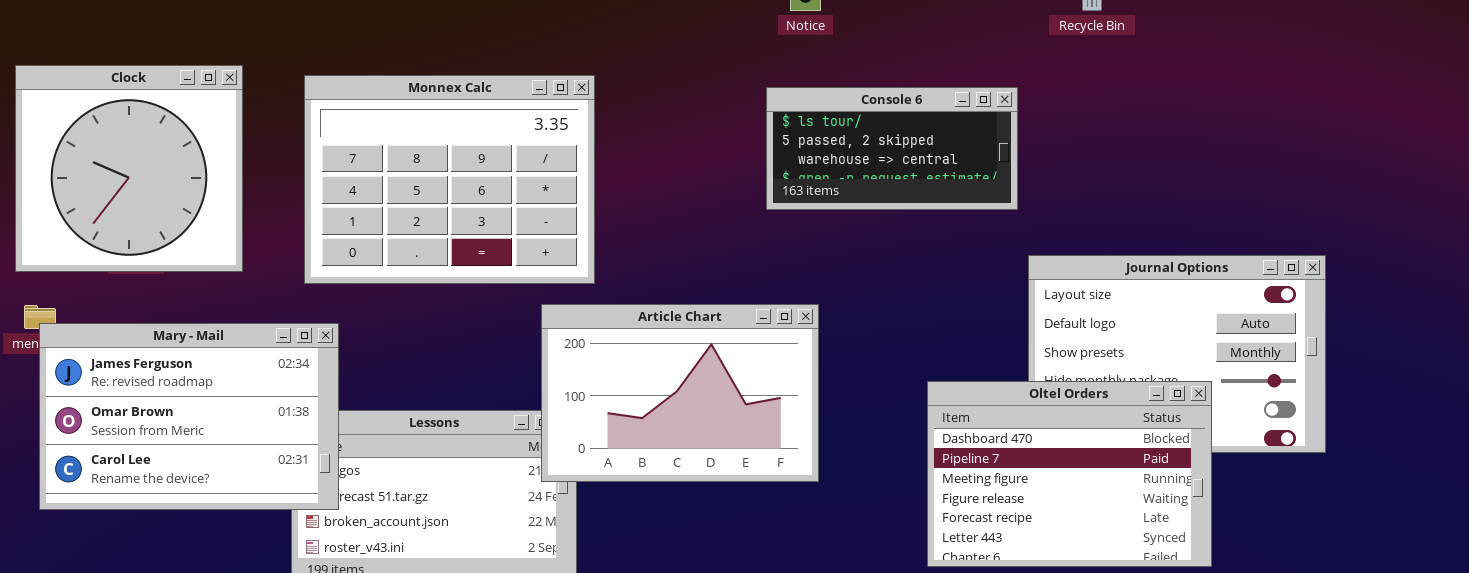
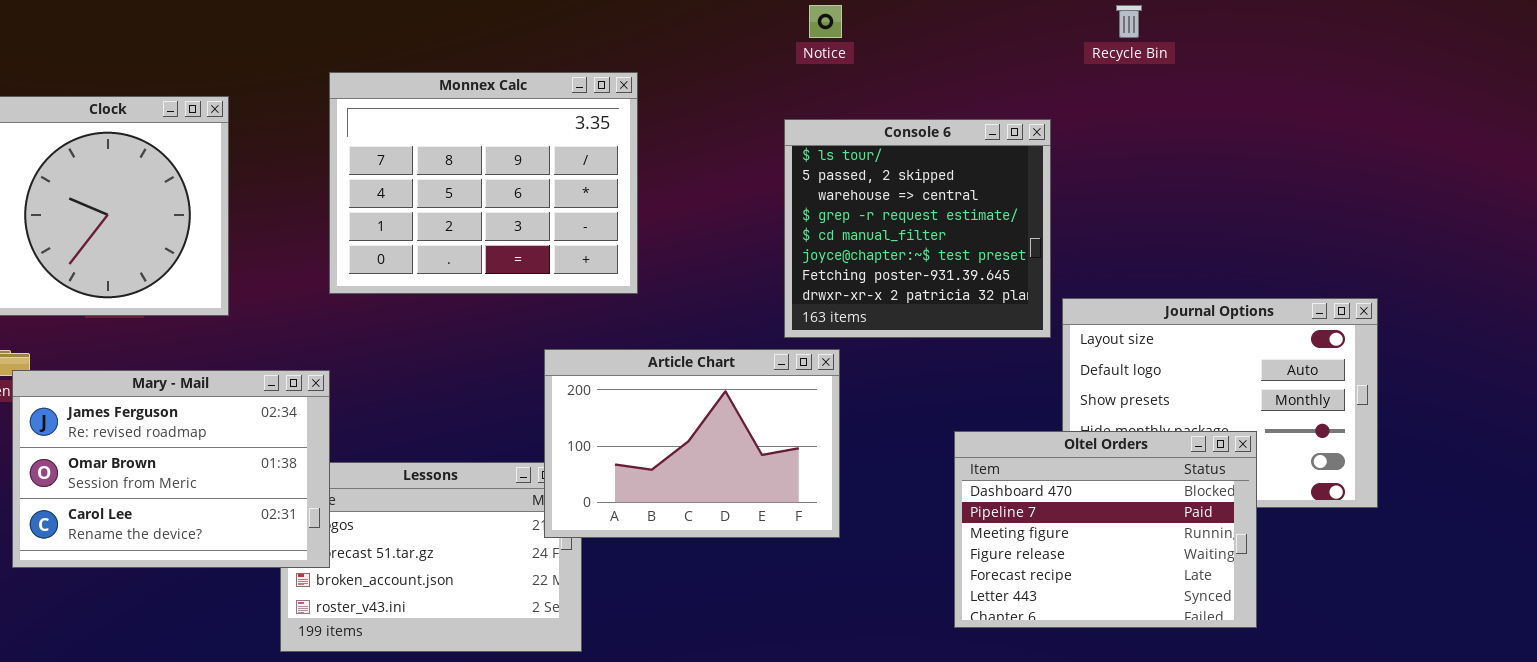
Monnex Calc: [304,75,595,284] -> [329,72,638,294], moved
Console 6: [766,87,1018,210] -> [784,119,1051,338], resized

